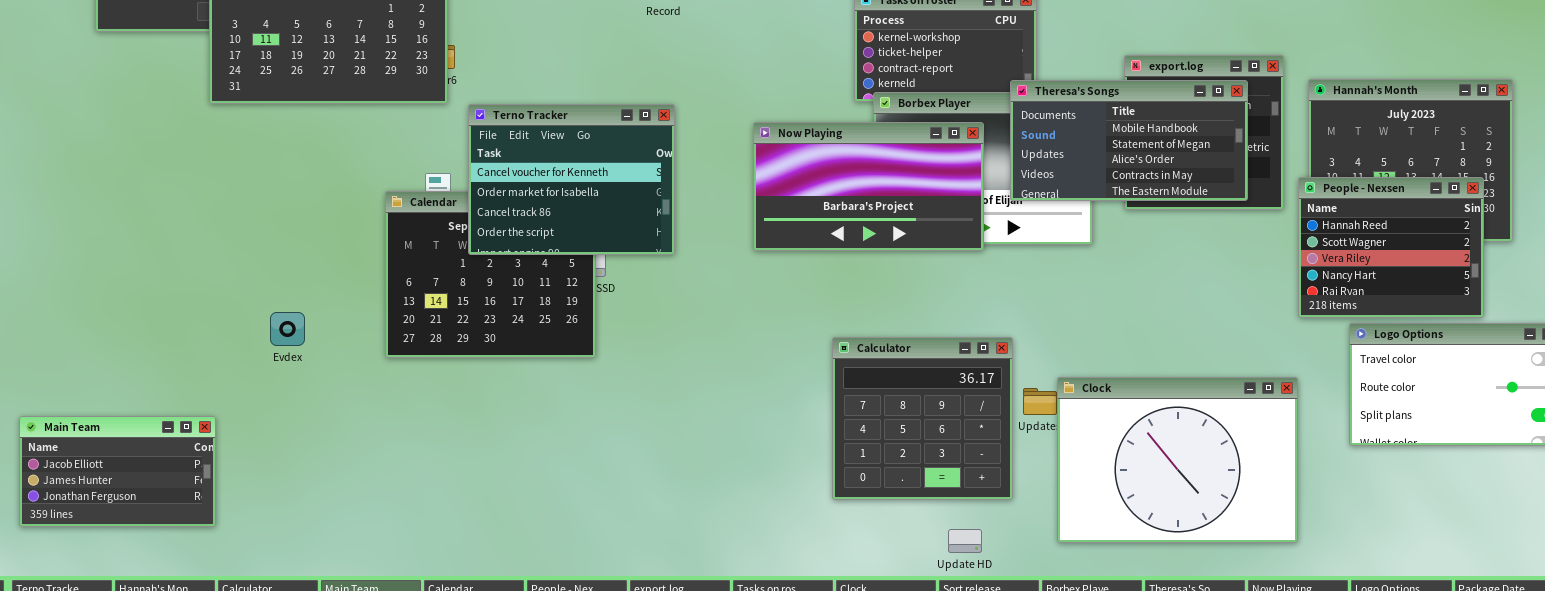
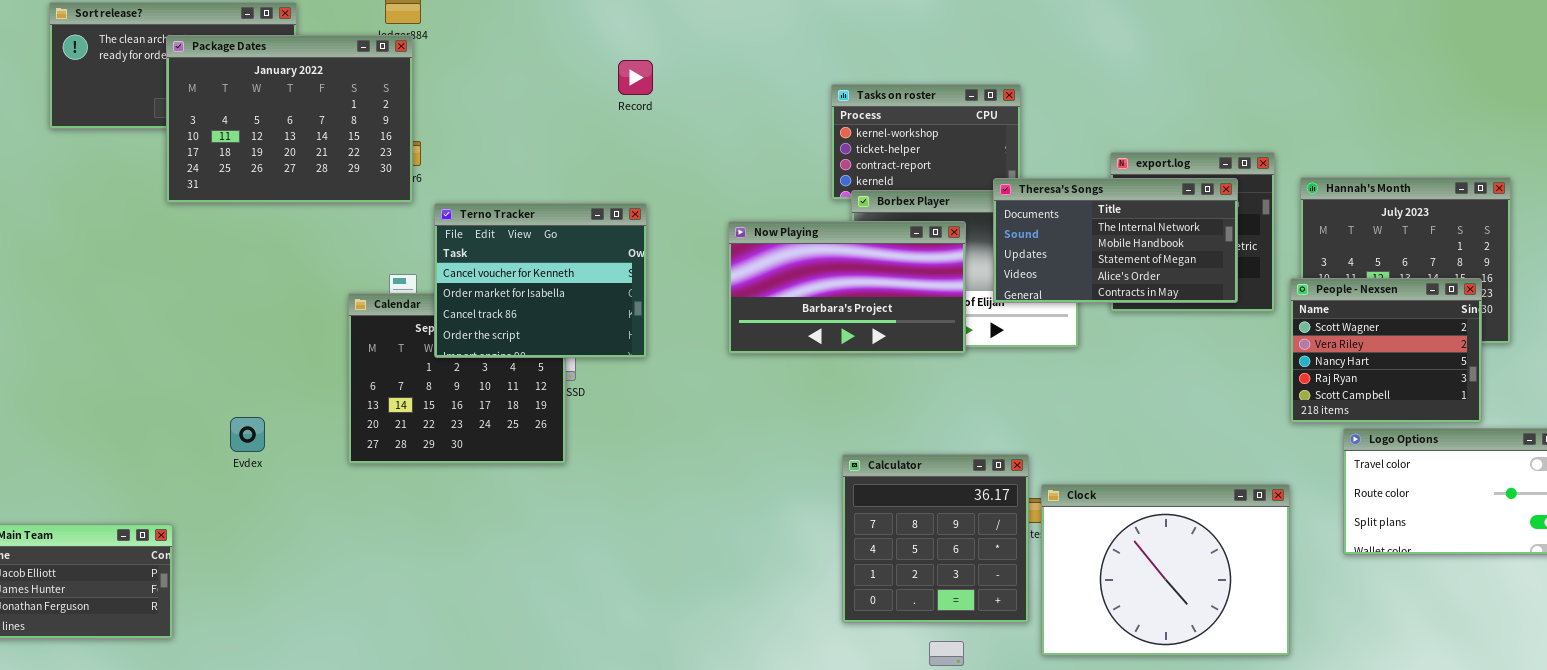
Theresa's Songs: [1010,80,1248,201] -> [993,178,1238,303], scrolled up 1 row
People - Nexsen: [1298,177,1484,318] -> [1290,278,1482,423], scrolled down 1 row
Calculator: [832,337,1013,500] -> [842,454,1029,623], moved

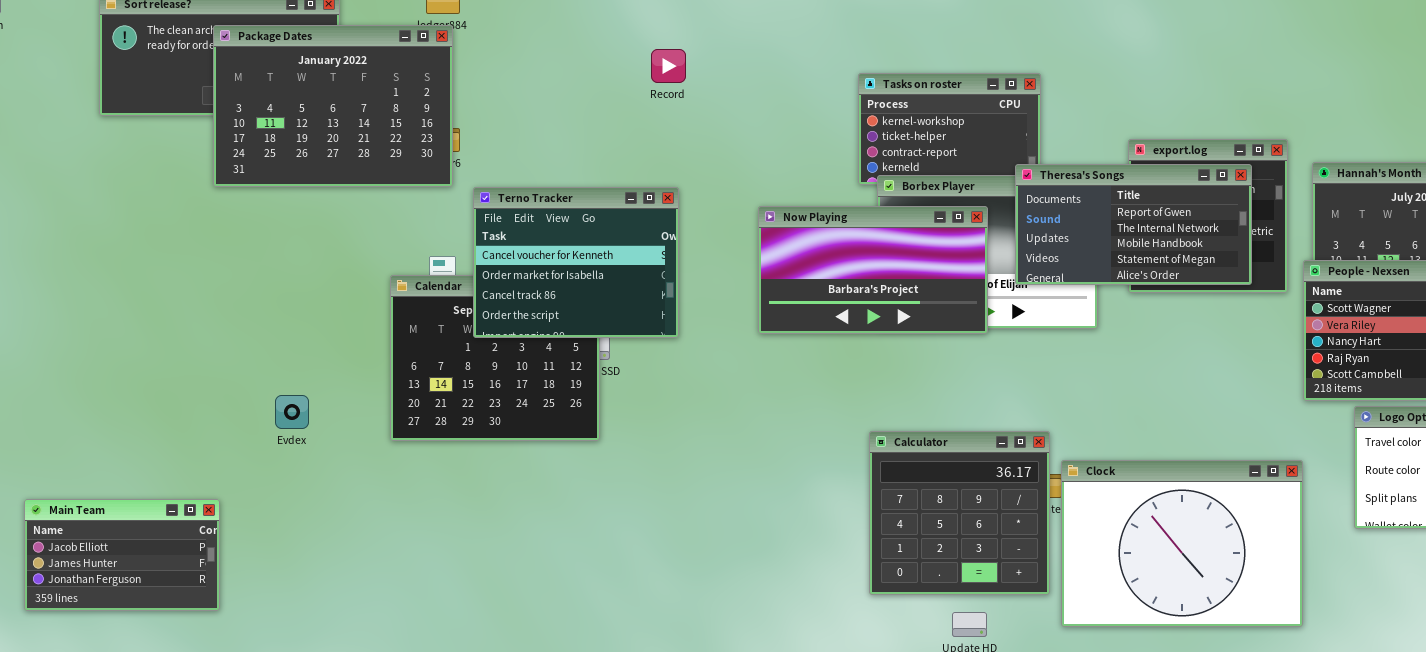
Theresa's Songs: [993,178,1238,303] -> [1015,164,1252,285], scrolled up 1 row

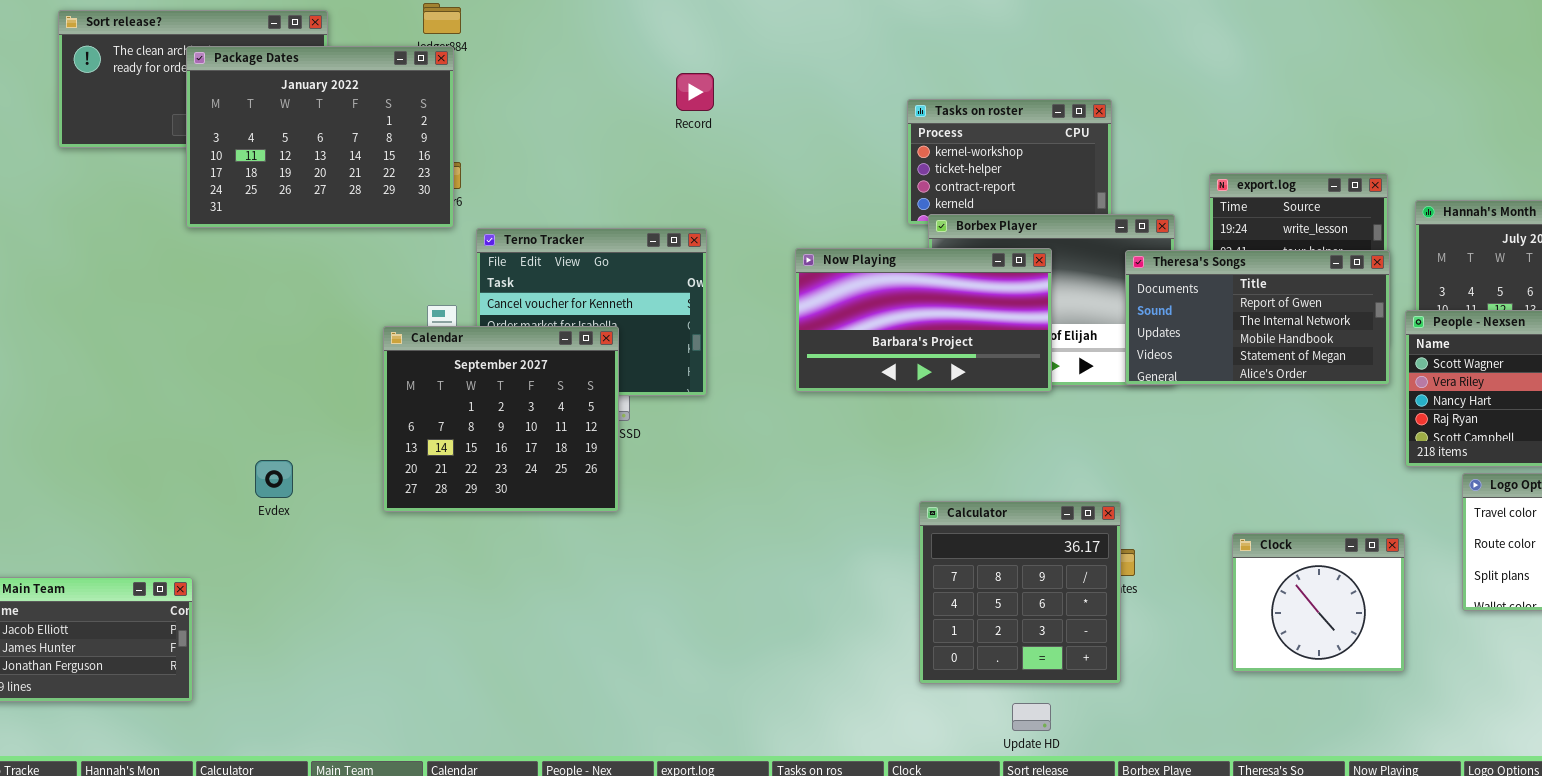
Theresa's Songs: [1015,164,1252,285] -> [1125,250,1390,385], moved
Calendar: [390,275,600,441] -> [383,326,619,512], raised
Clock: [1061,460,1303,627] -> [1232,533,1405,672], resized

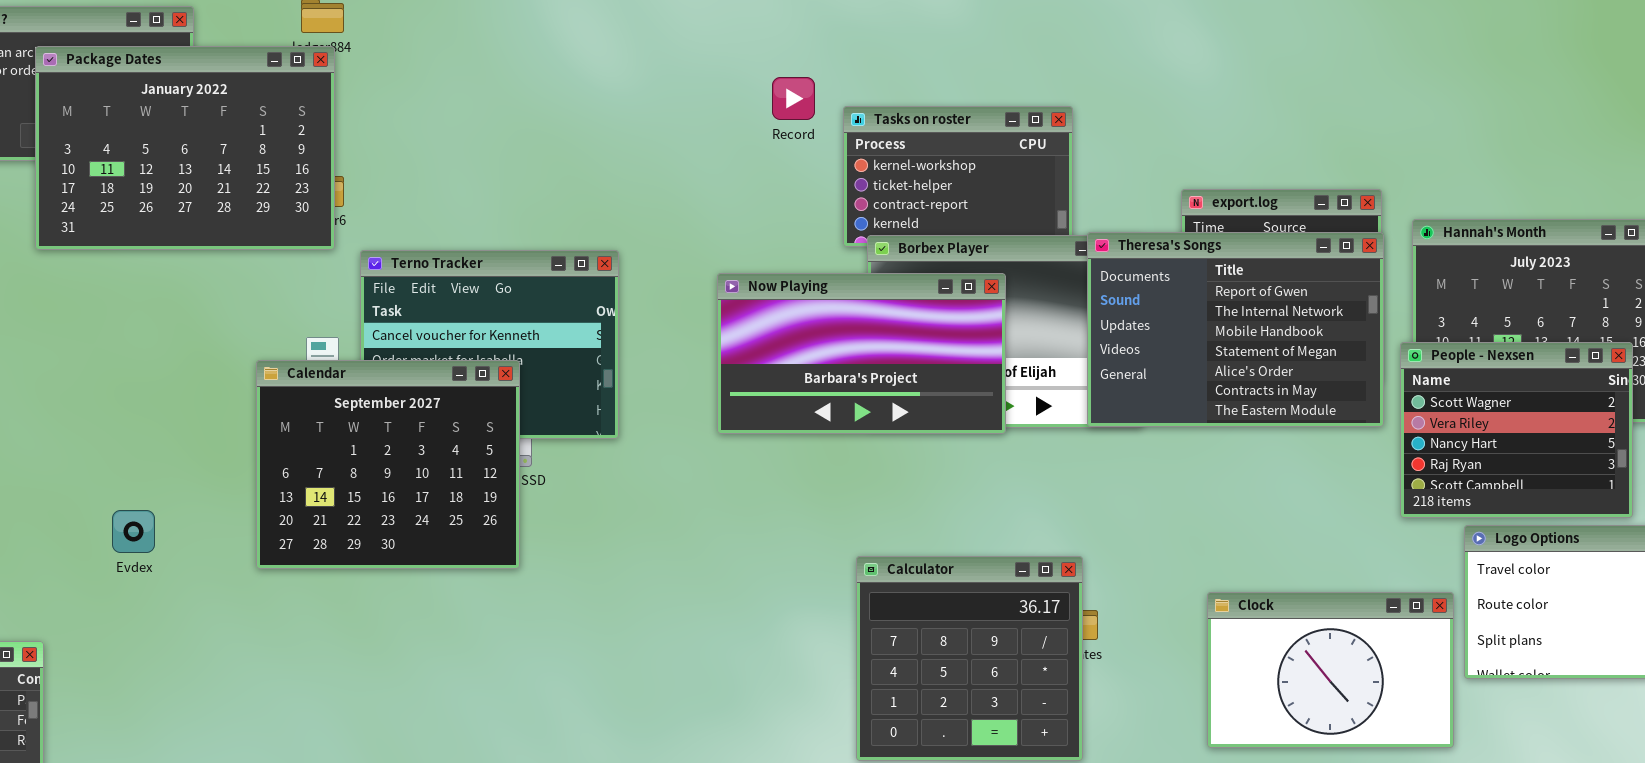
Record: [676,73,714,111] -> [772,77,815,120], moved
Theresa's Songs: [1125,250,1390,385] -> [1087,232,1384,427], resized
Clock: [1232,533,1405,672] -> [1207,592,1454,748], resized

